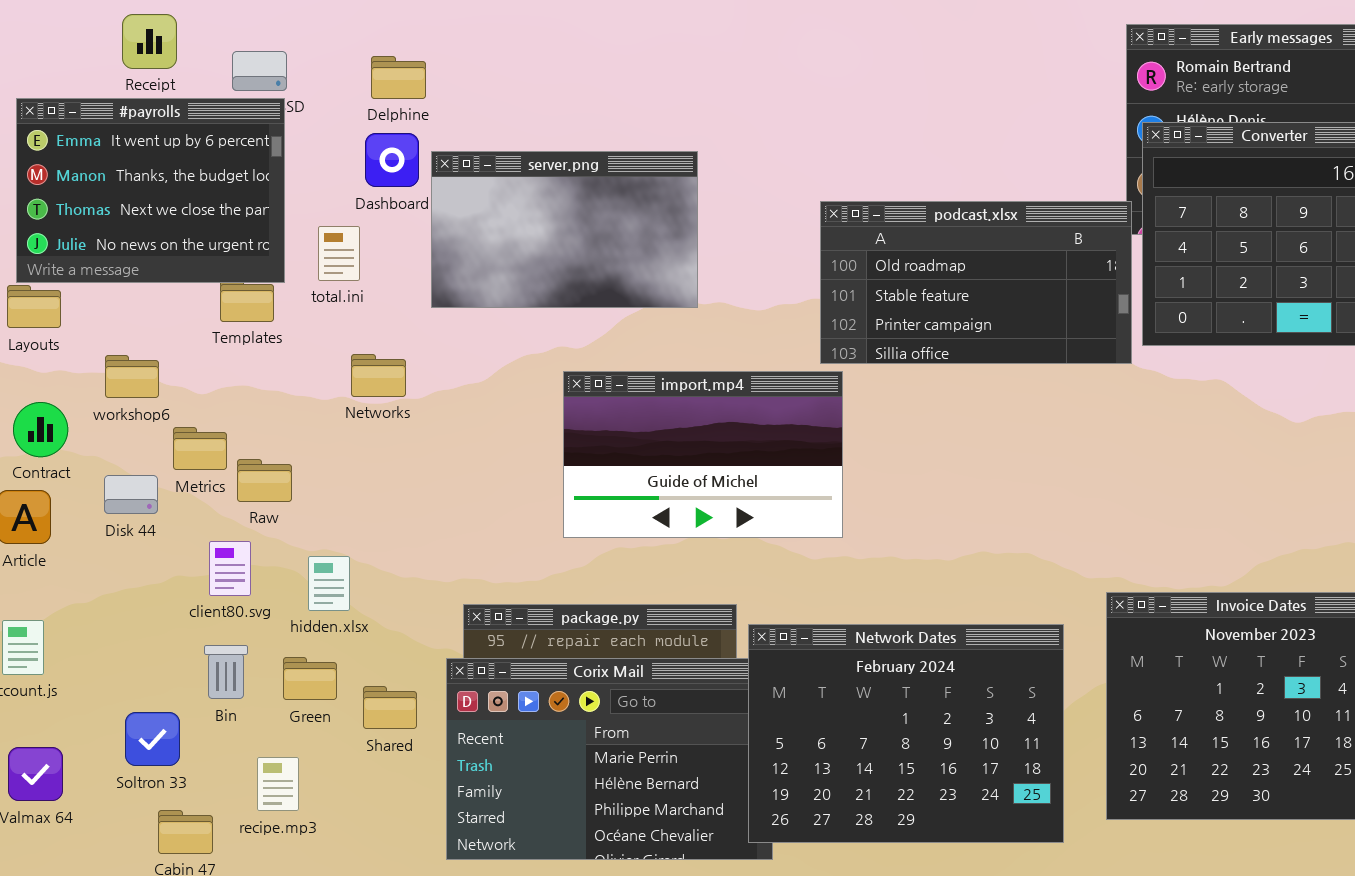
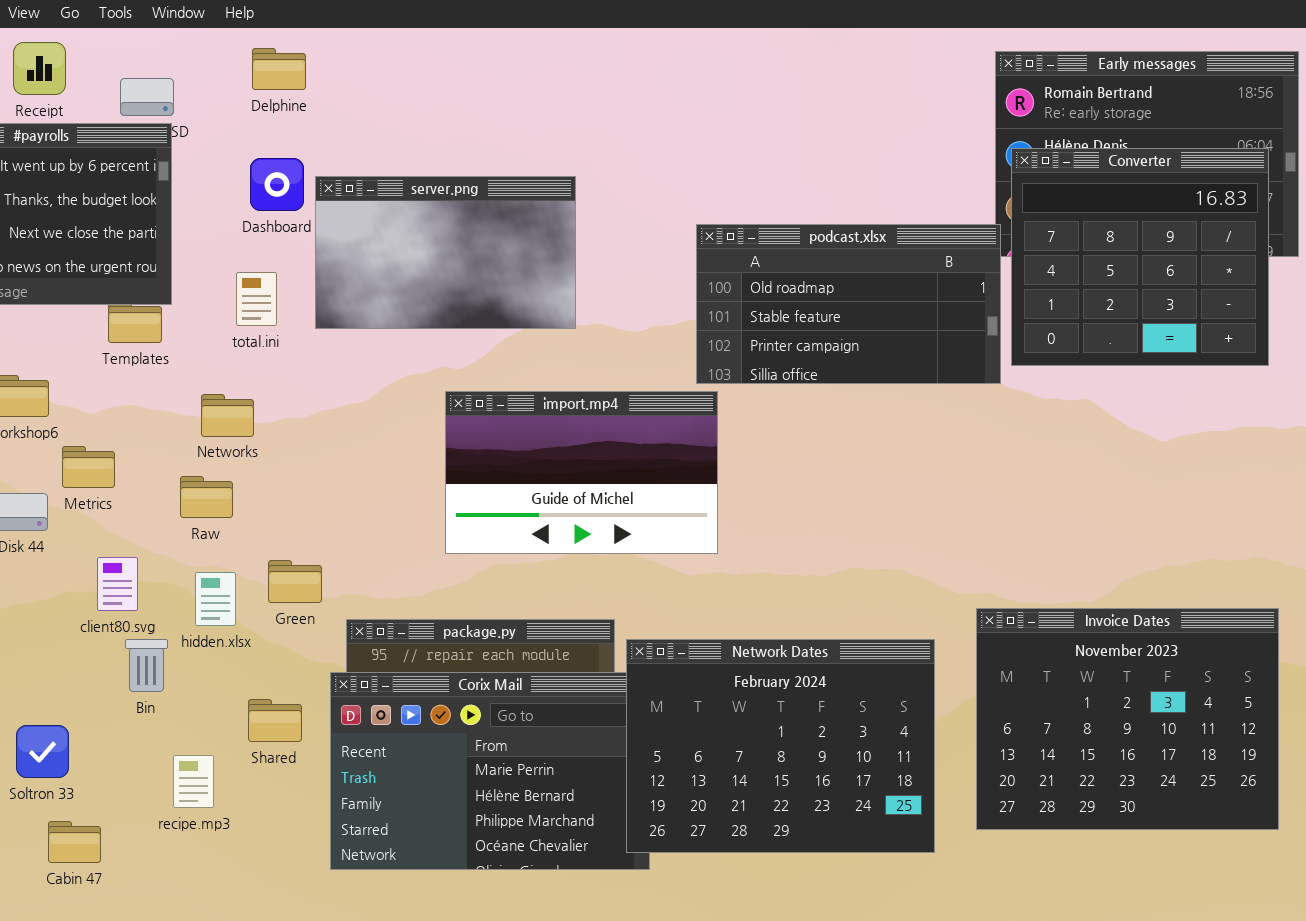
Delphine: [371,56,426,99] -> [252,48,306,90], moved
total.ini: [318,226,360,281] -> [236,272,277,326], moved
Networks: [351,354,406,397] -> [201,394,254,437], moved
Raw: [237,459,292,502] -> [180,476,233,518], moved
Bin: [204,645,248,699] -> [125,639,168,692], moved
Green: [283,657,337,700] -> [268,560,322,603], moved
recipe.mp3: [257,757,299,811] -> [173,755,214,808], moved

